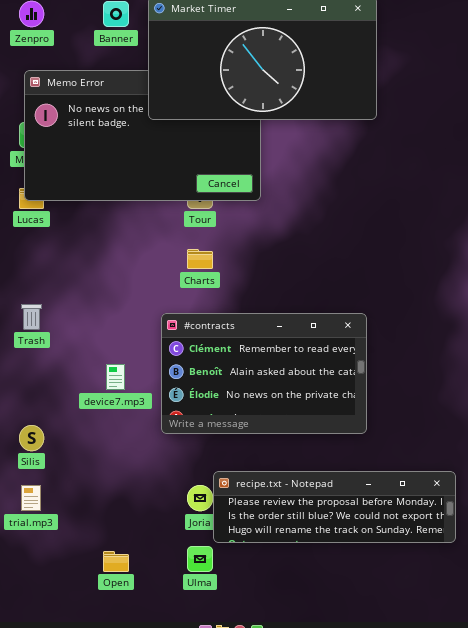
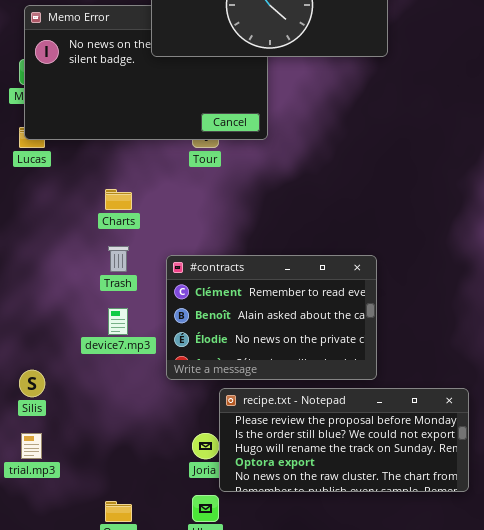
Charts: [187,249,213,269] -> [105,189,132,210], moved
Trash: [21,304,42,330] -> [108,246,129,272], moved
recipe.txt - Notepad: [213,471,456,543] -> [219,388,469,492], resized

